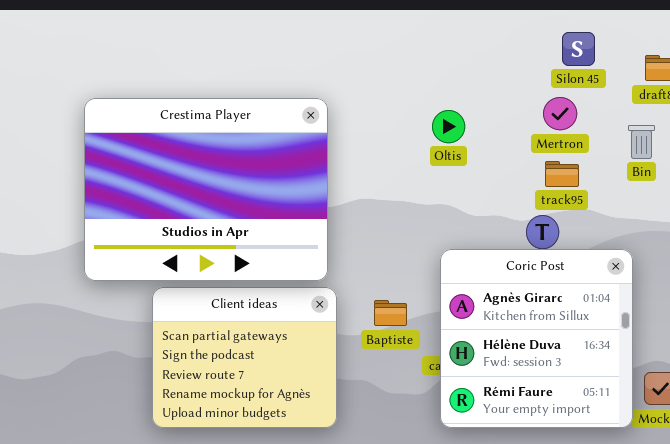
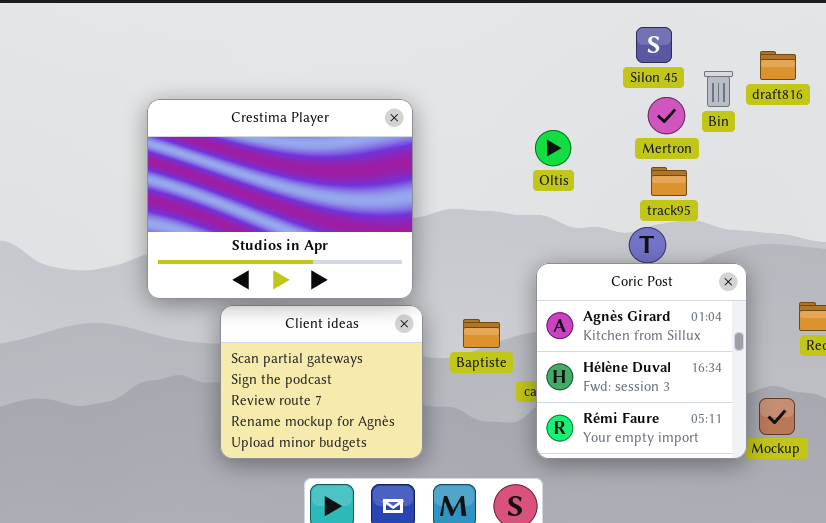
Silon 45: [562,32,595,66] -> [636,27,672,63], moved
Oltis: [432,110,465,143] -> [535,130,571,166], moved
Bin: [628,125,655,159] -> [704,71,733,107], moved

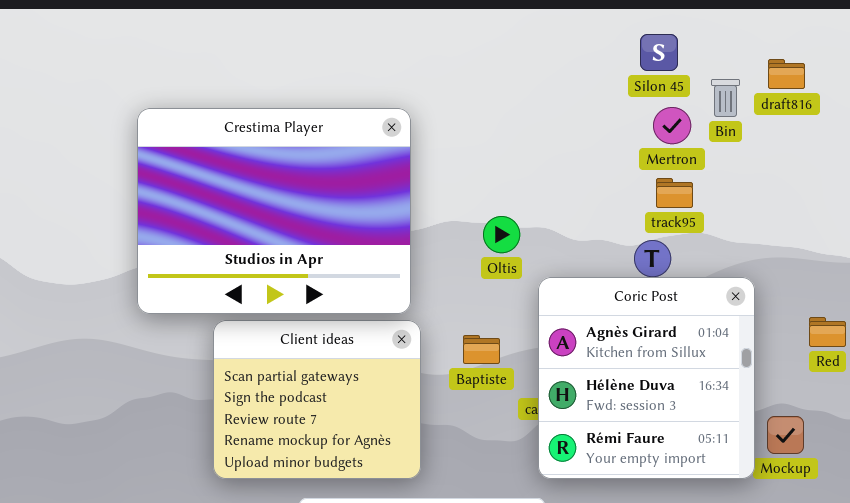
Oltis: [535,130,571,166] -> [483,216,520,253], moved

